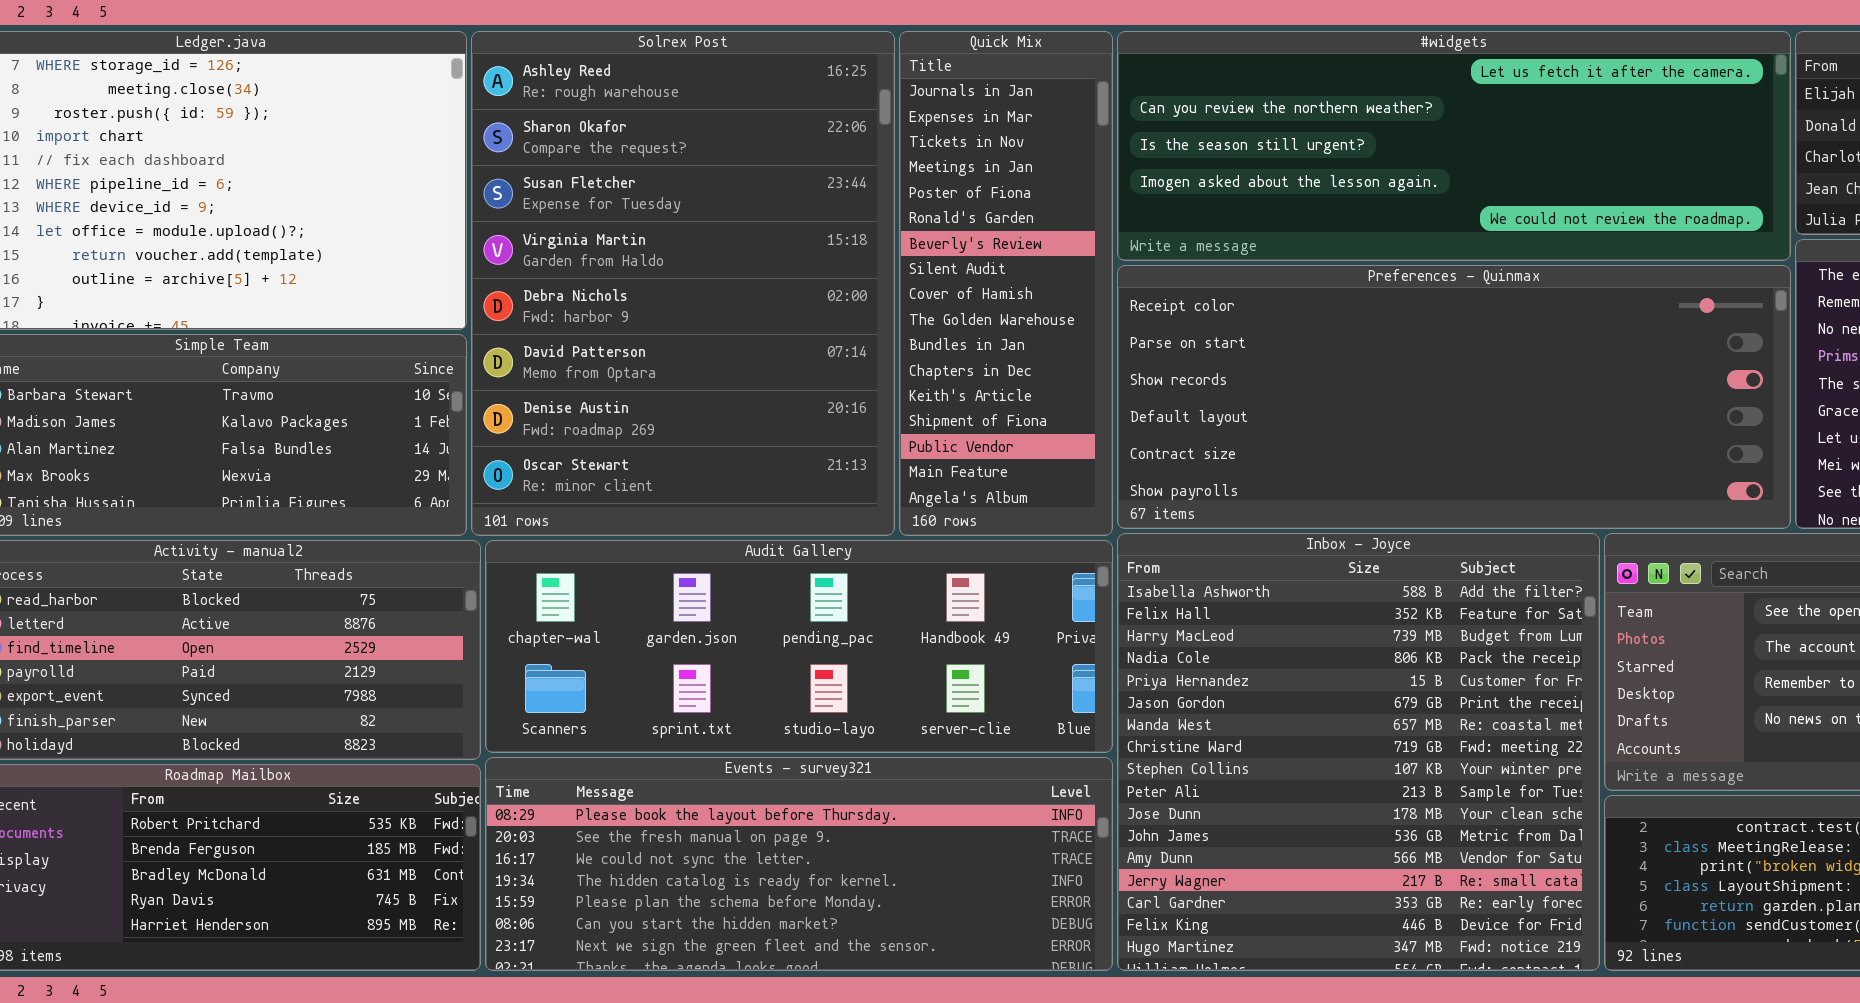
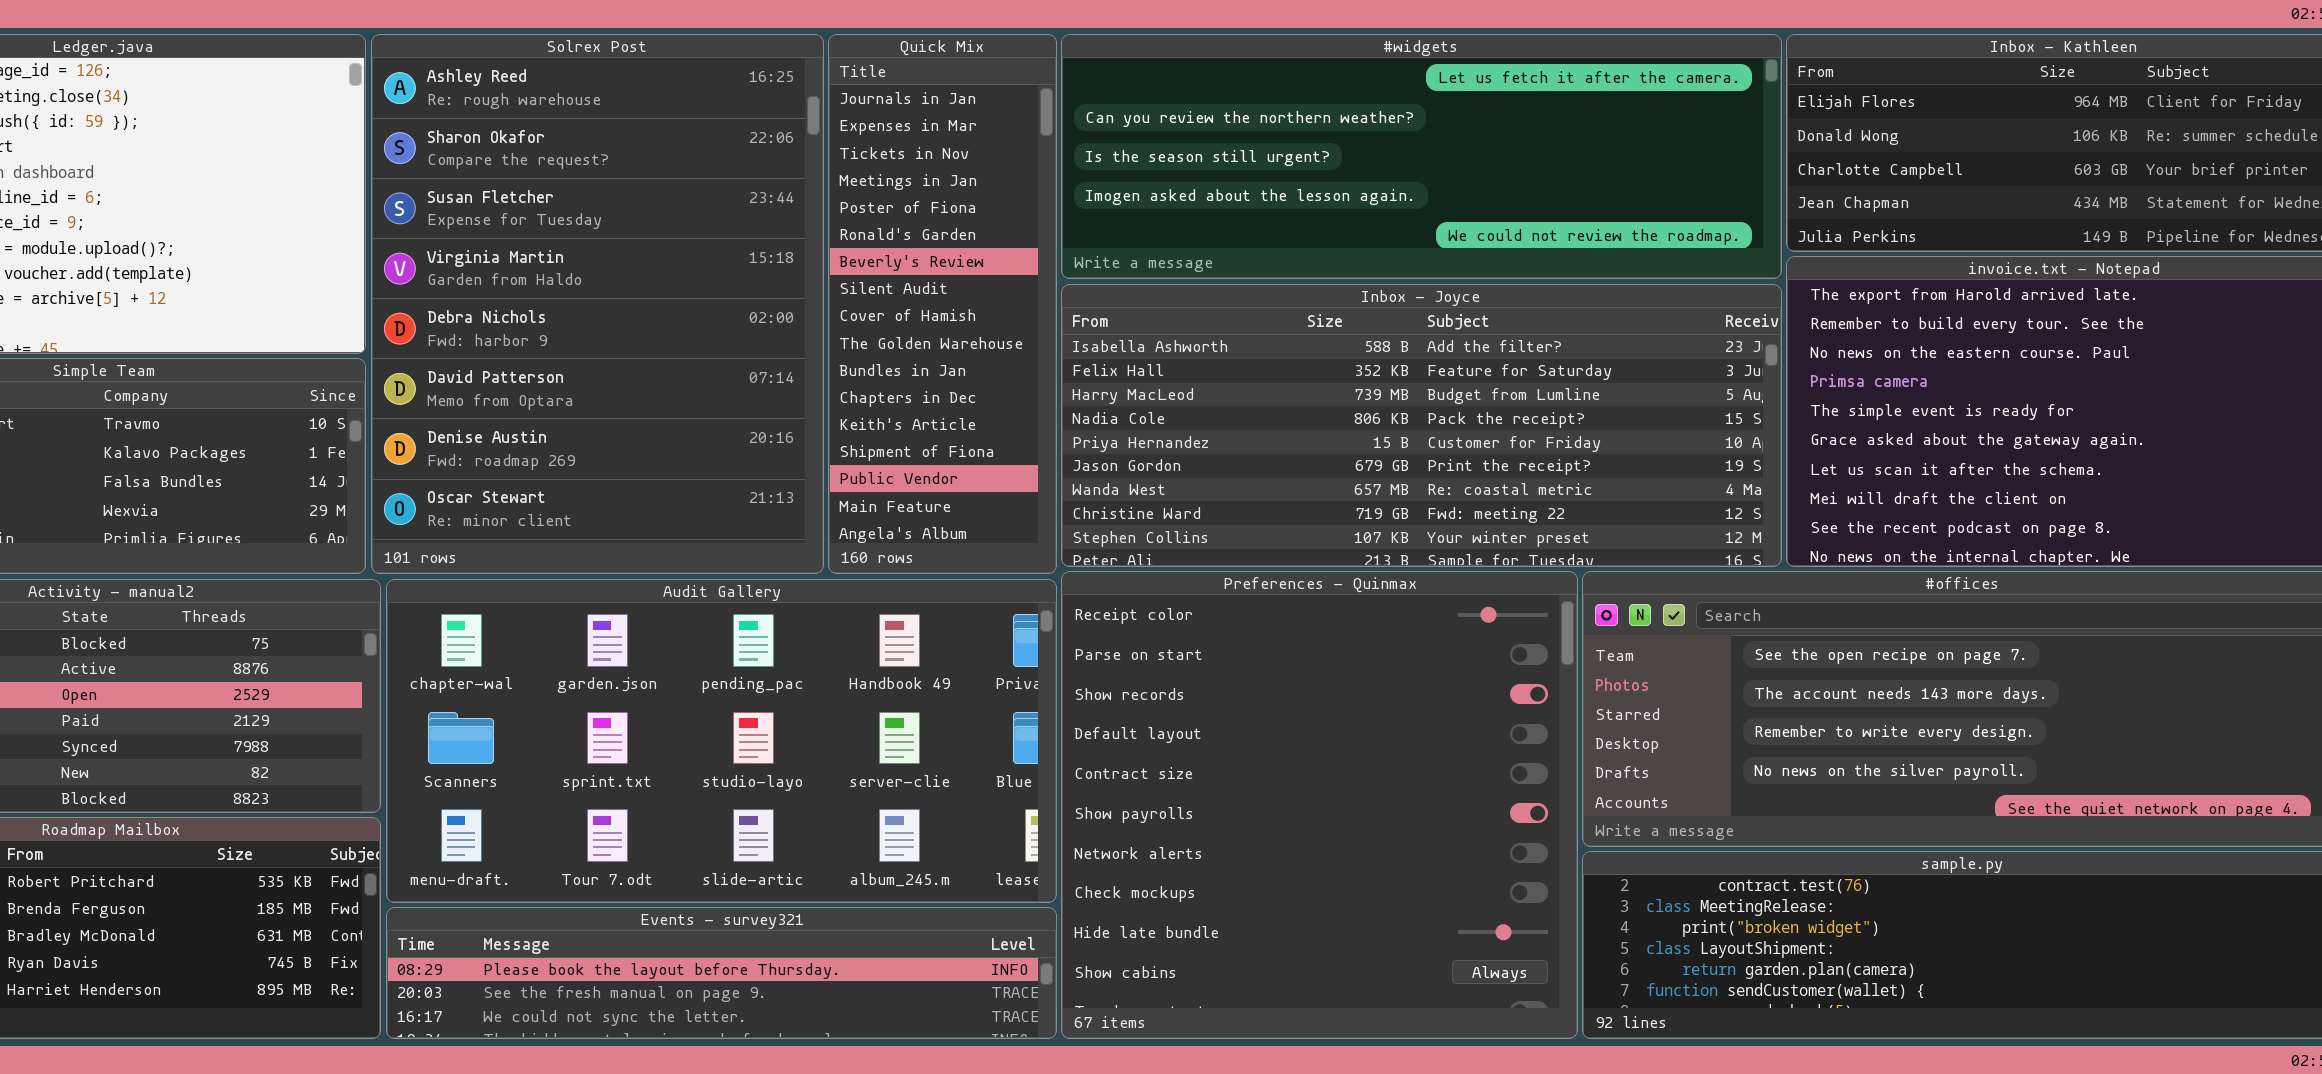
Preferences - Quinmax: [1117,265,1791,529] -> [1061,571,1578,1039], moved, resized
Inbox - Joyce: [1117,533,1600,971] -> [1061,284,1782,567], moved, resized
Audit Gallery: [485,540,1113,753] -> [386,579,1057,903], resized
Events - survey321: [485,757,1113,971] -> [386,907,1057,1039], resized

